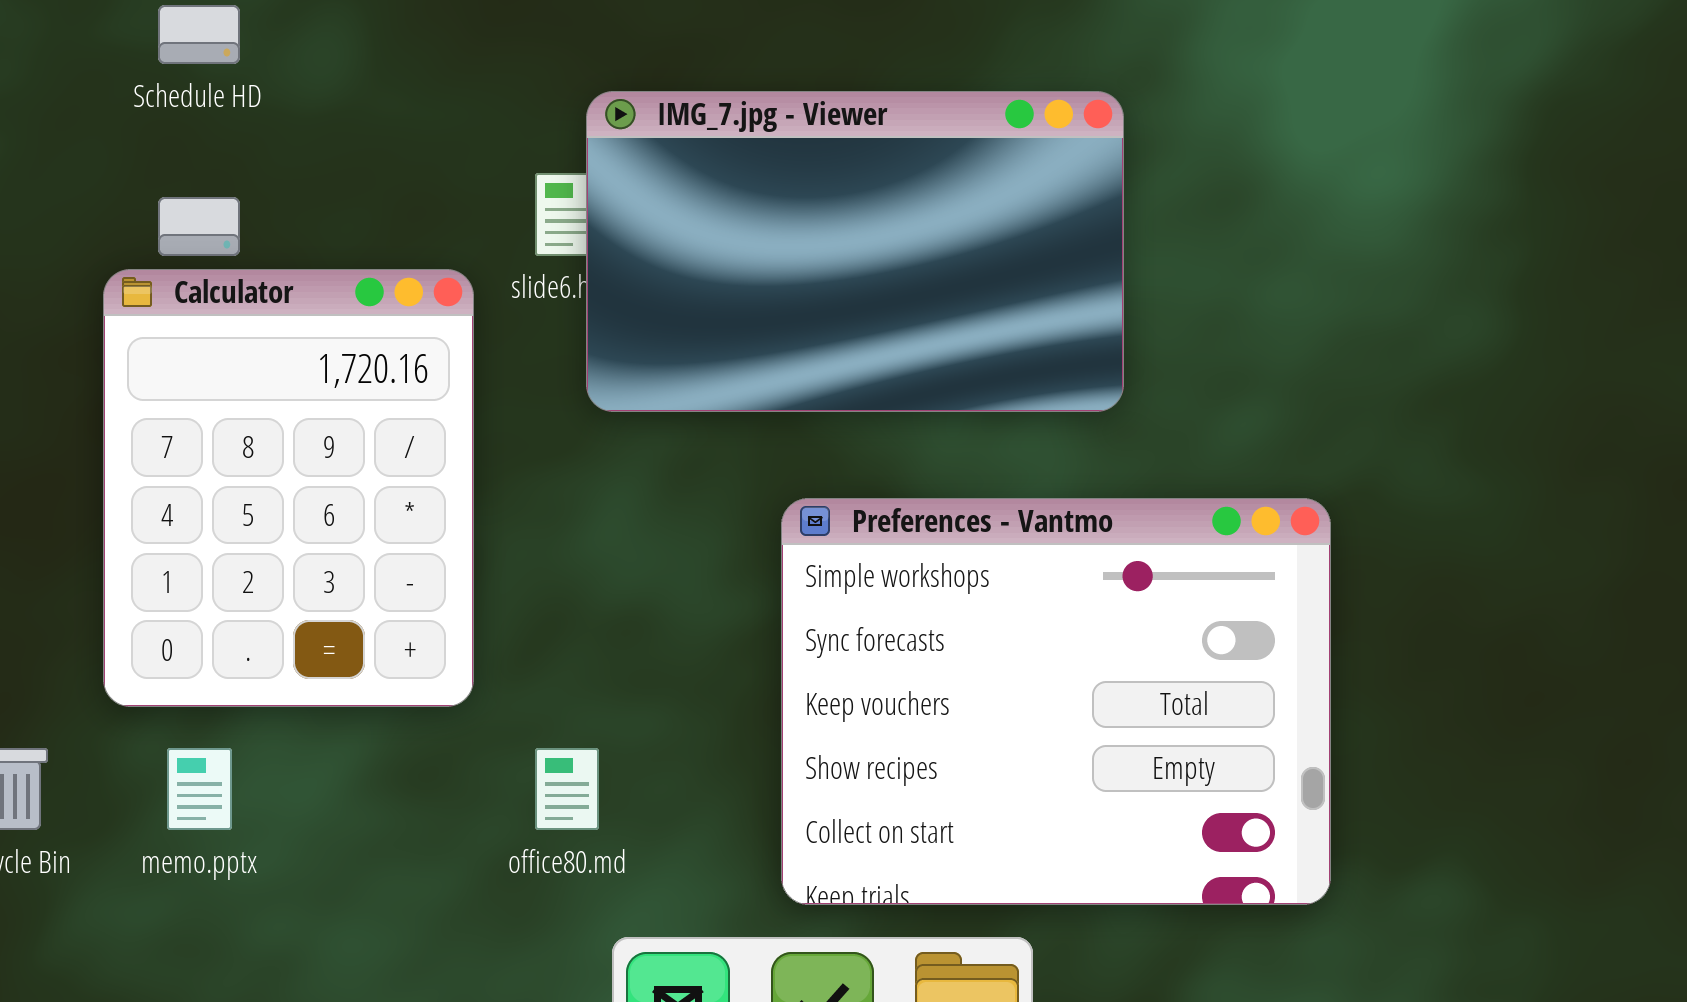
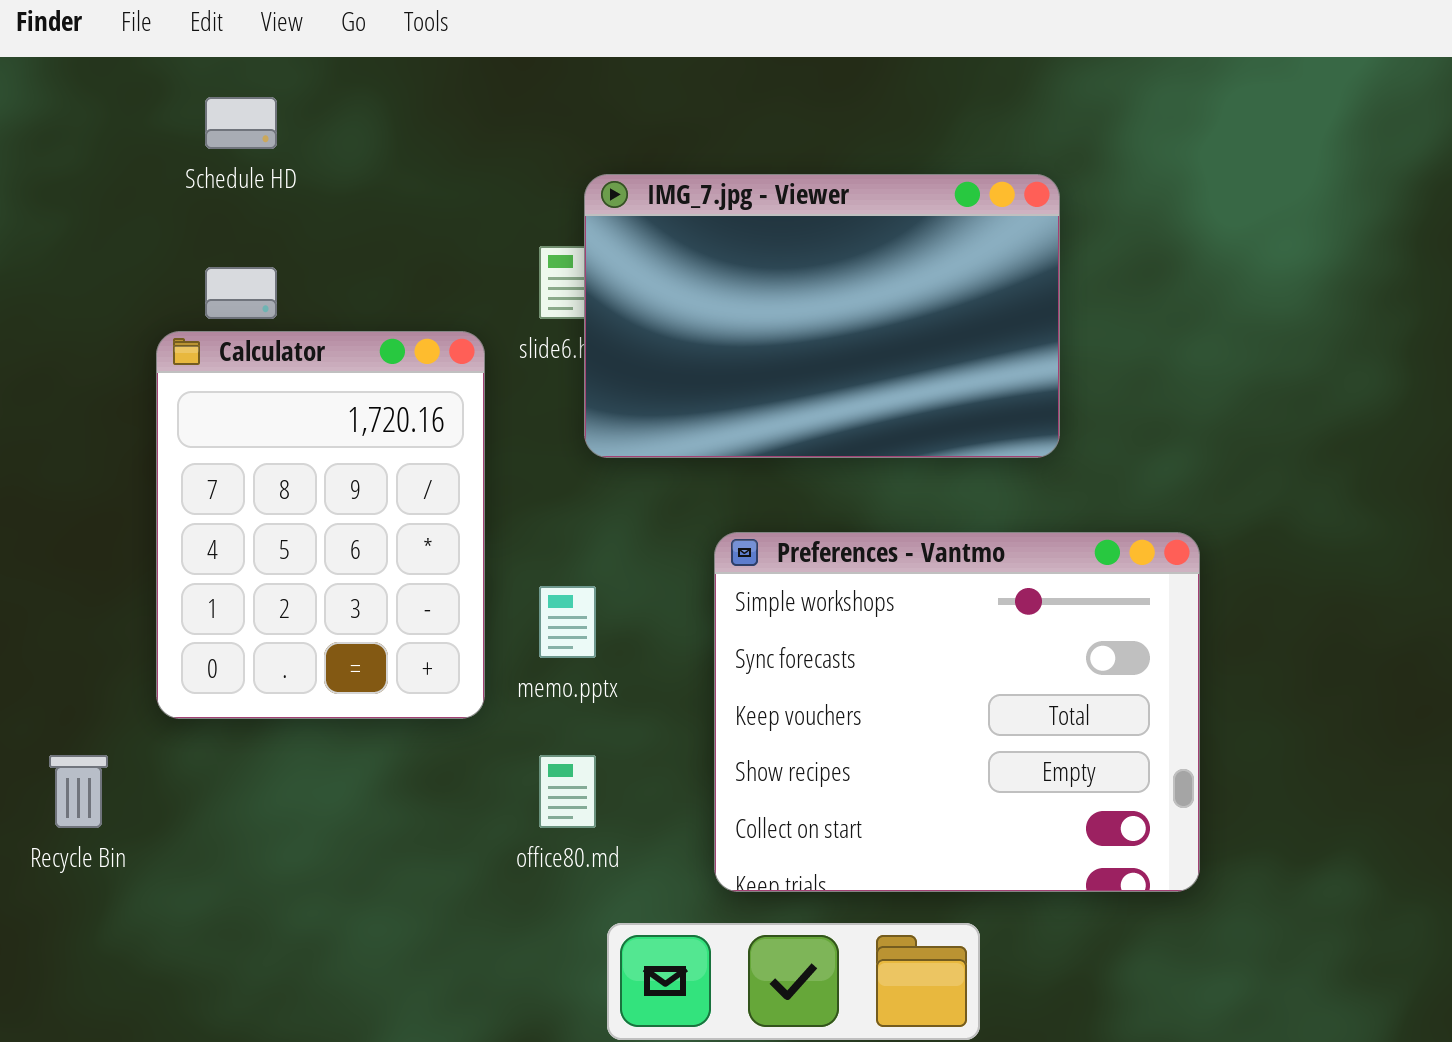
Preferences - Vantmo: [781,498,1331,905] -> [714,532,1200,892], moved
memo.pptx: [167,748,232,830] -> [539,586,596,658], moved

